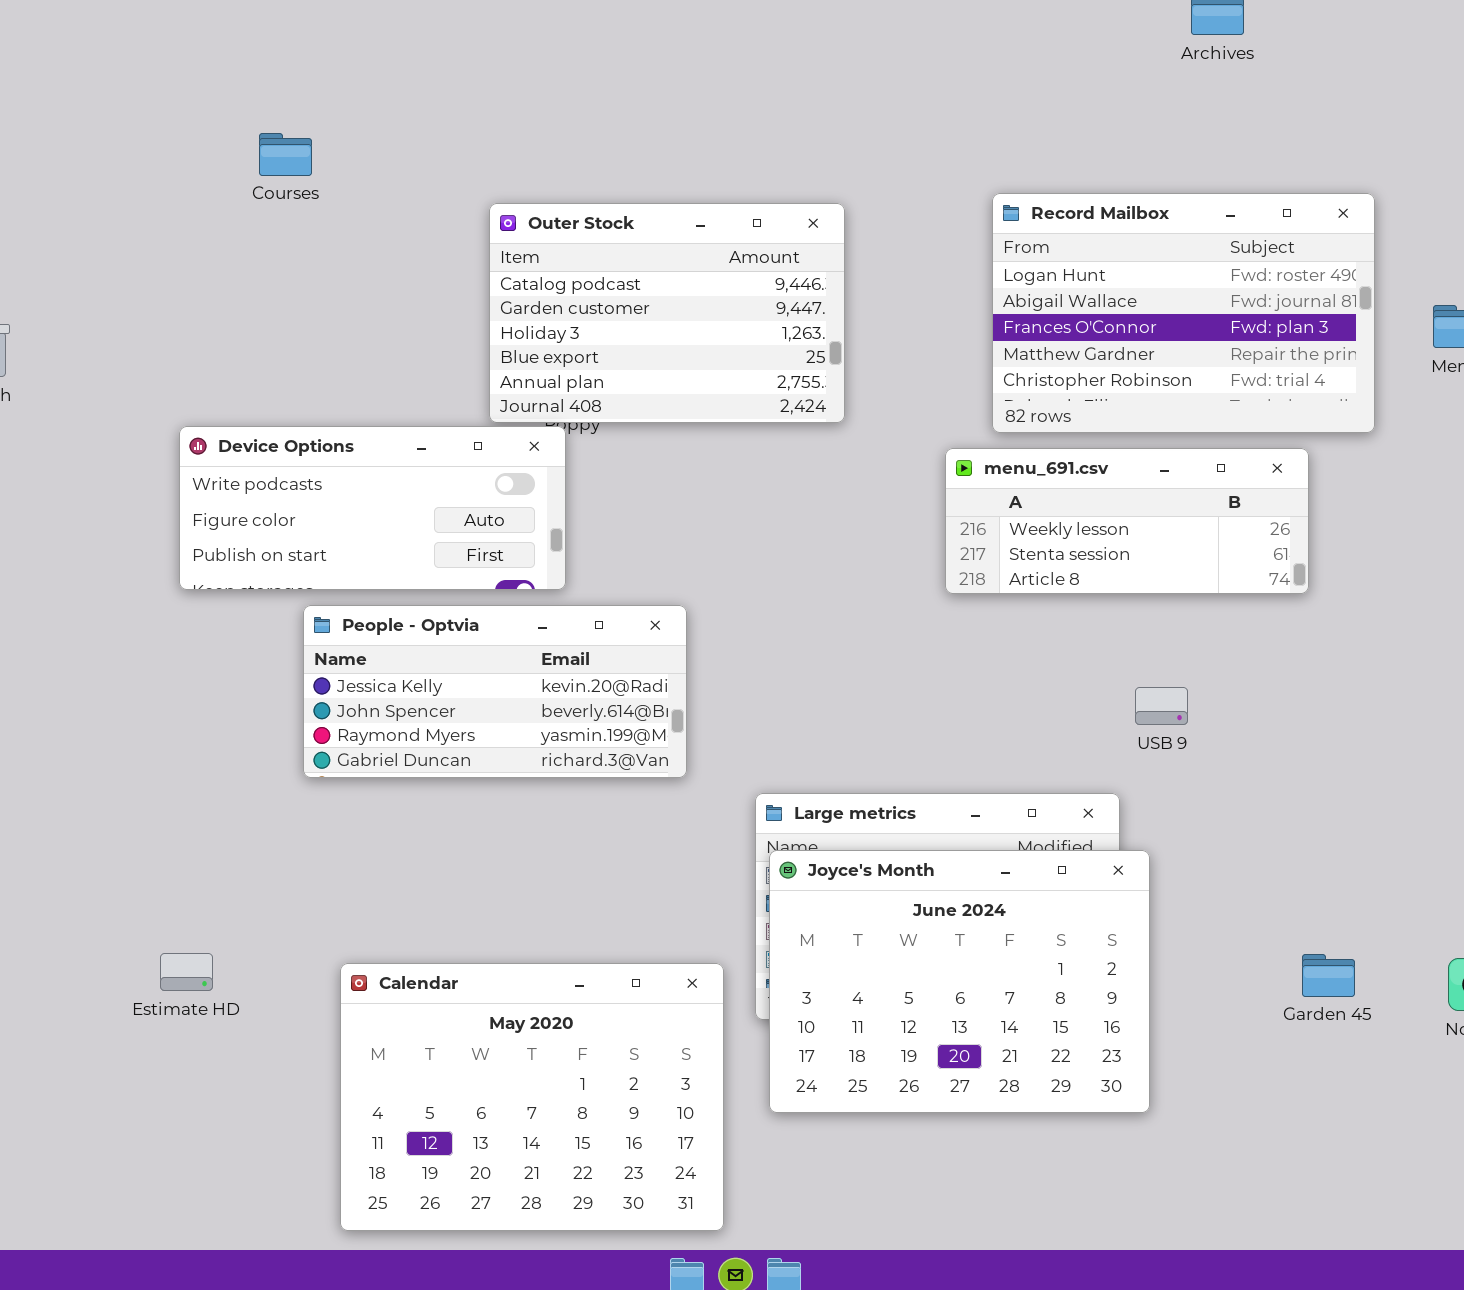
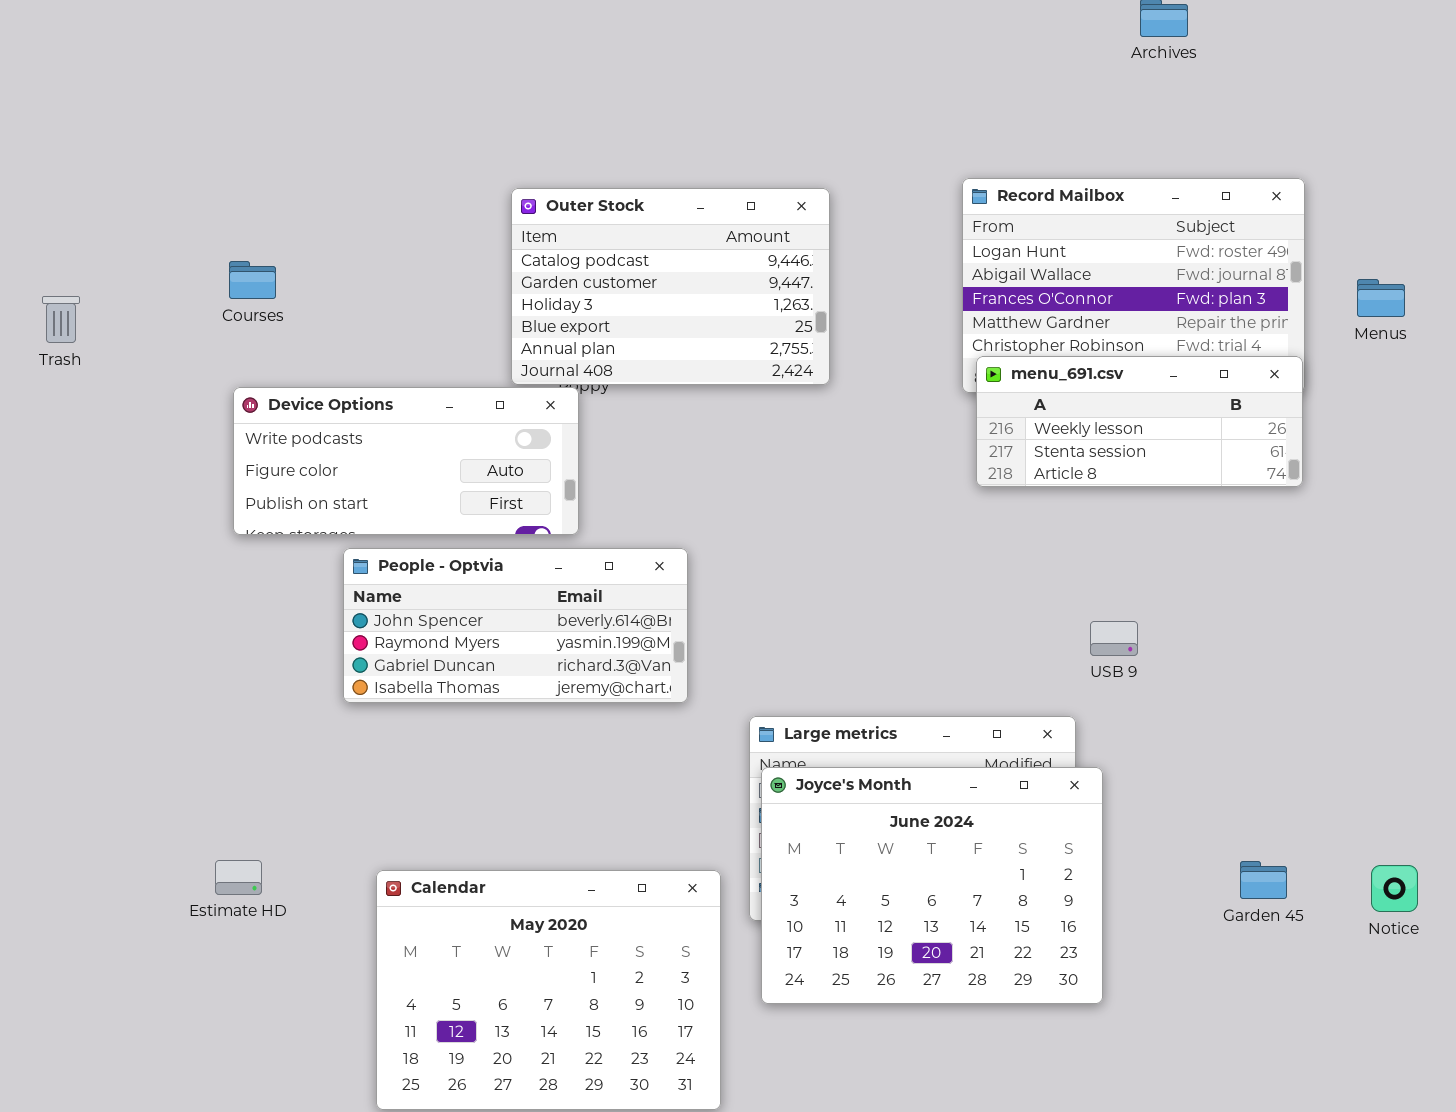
Courses: [259,133,312,176] -> [229,261,276,299], moved
menu_691.csv: [945,448,1309,594] -> [976,356,1303,487], moved
People - Optvia: [303,605,687,778] -> [343,548,688,703], scrolled down 1 row

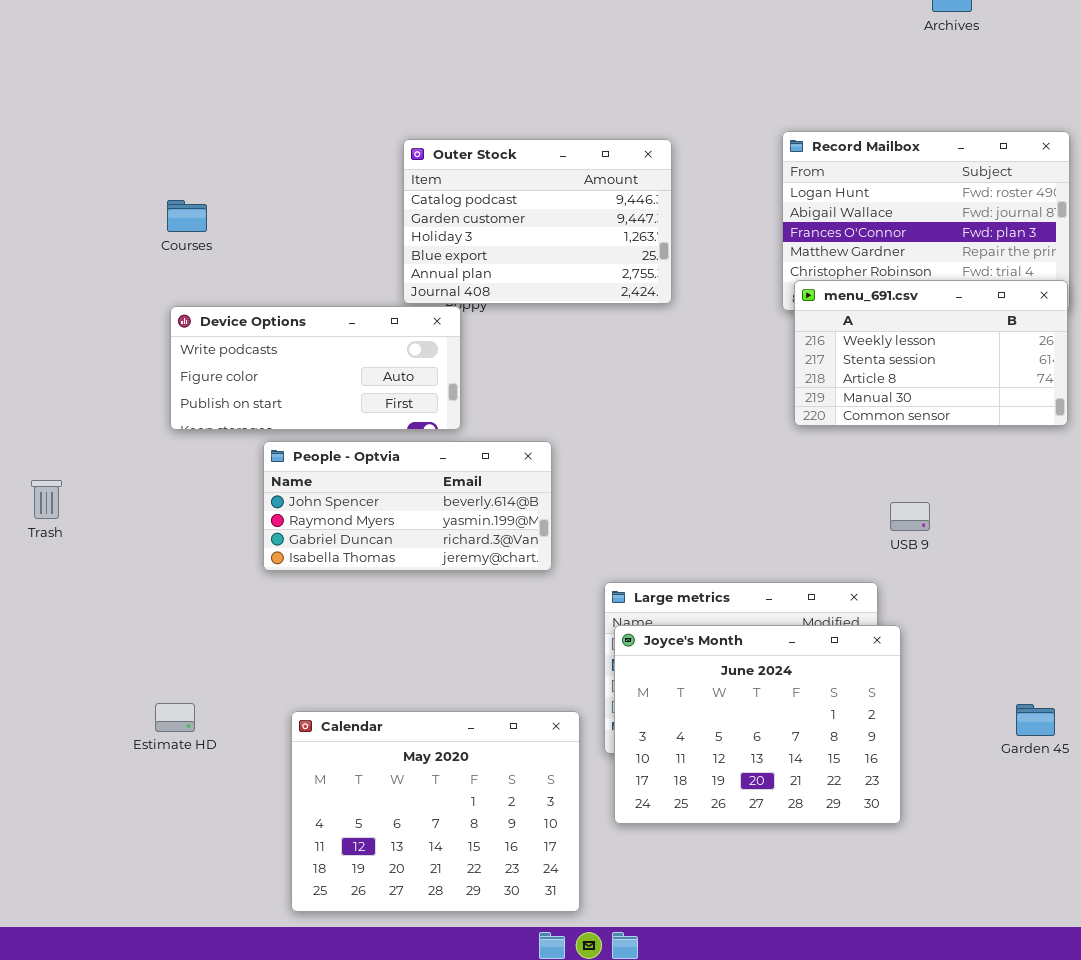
Trash: [42,296,80,343] -> [31,480,62,519], moved
menu_691.csv: [976,356,1303,487] -> [794,280,1068,426], resized

